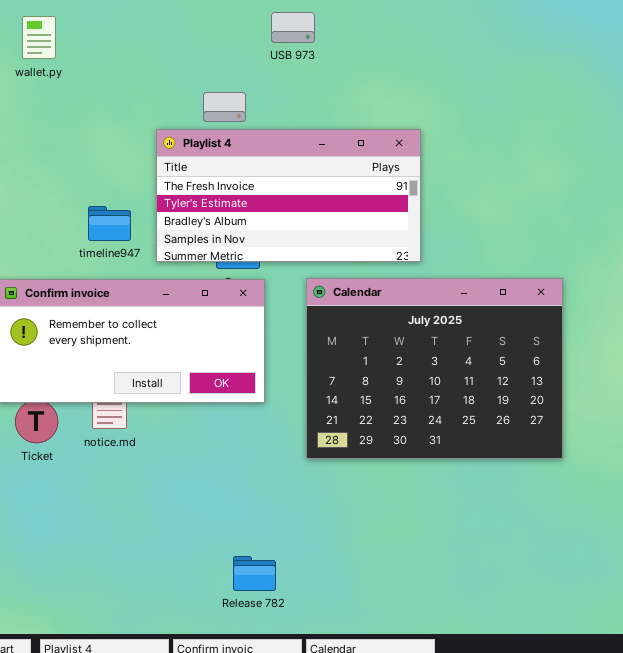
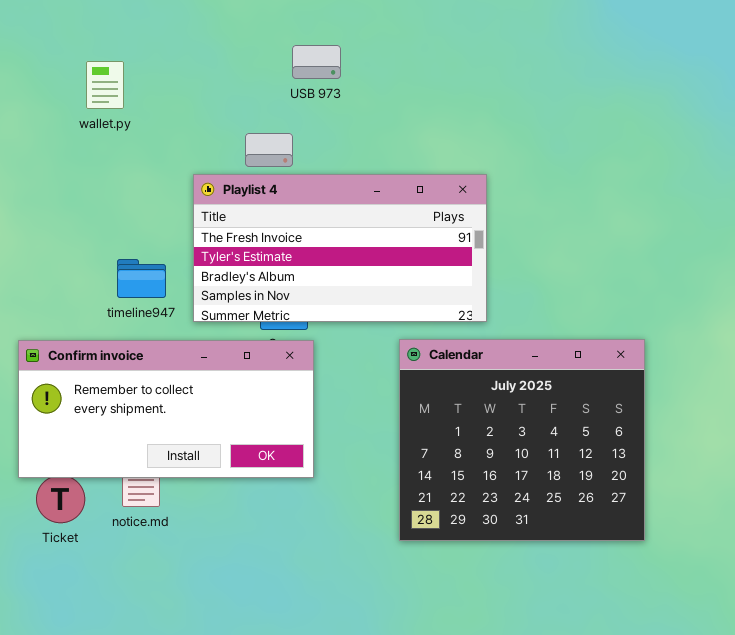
USB 973: [271,12,315,43] -> [292,45,341,79], moved
wallet.py: [22,16,56,59] -> [86,61,124,109], moved
Calendar: [306,278,563,459] -> [399,339,645,541], resized

